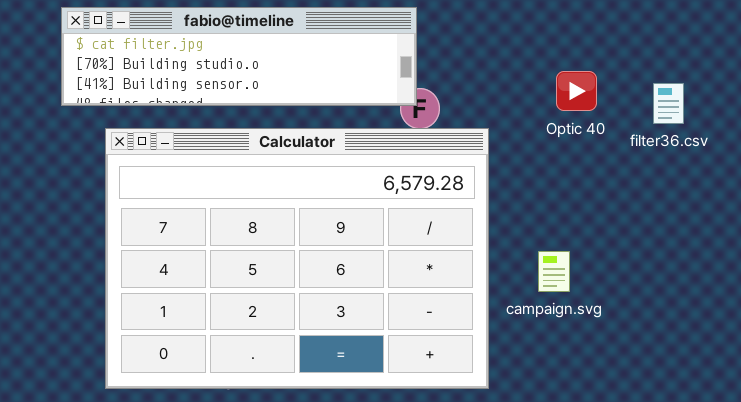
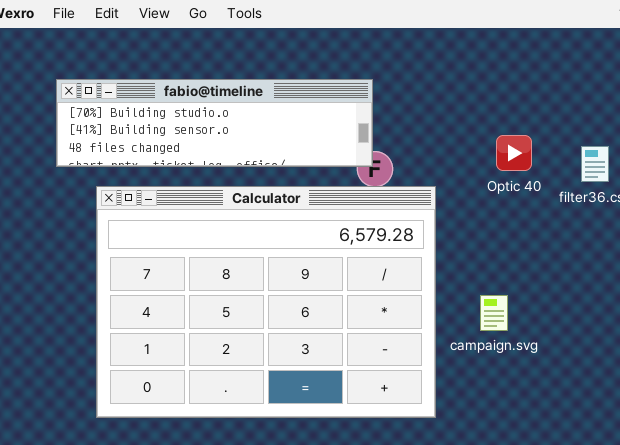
fabio@timeline: [61,7,417,106] -> [56,79,373,167], scrolled down 1 row

